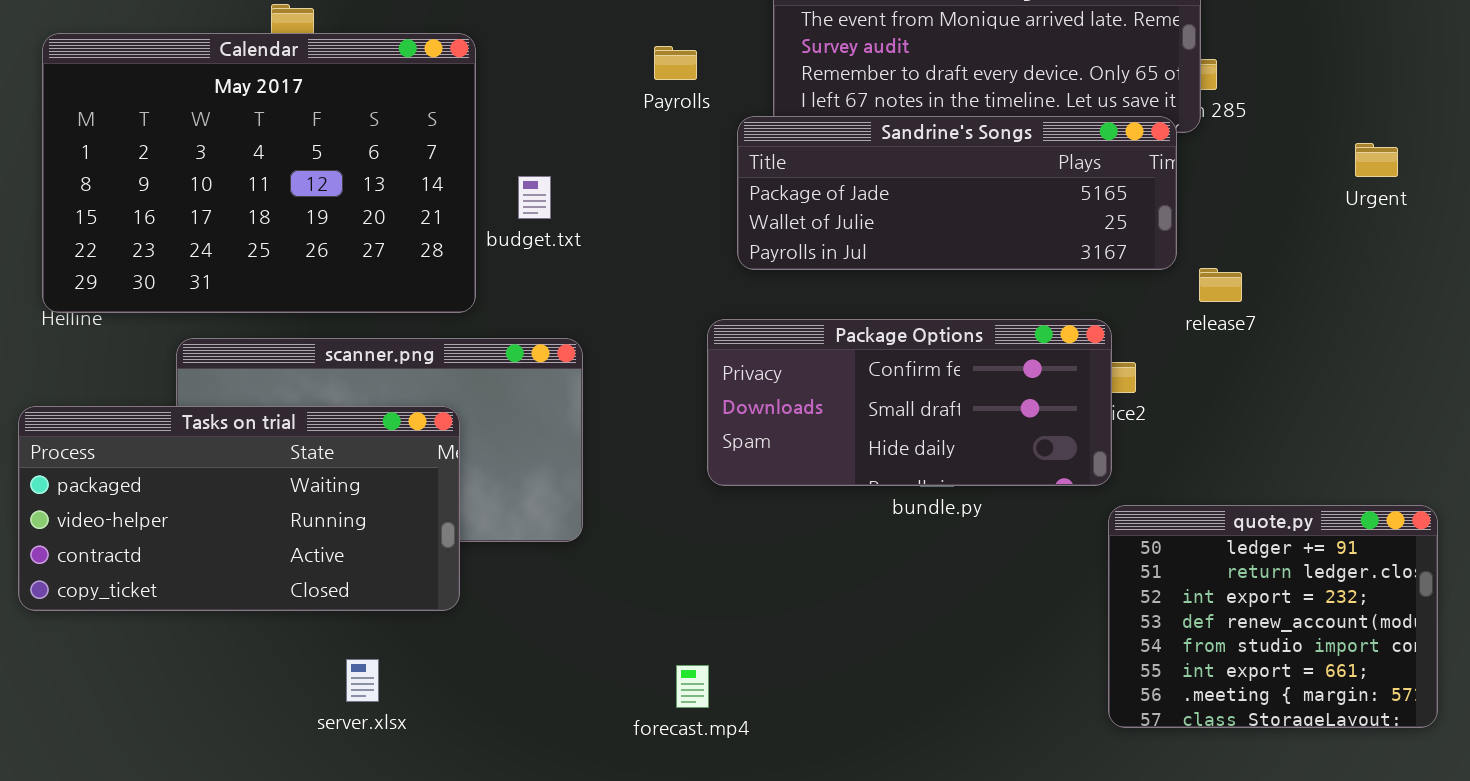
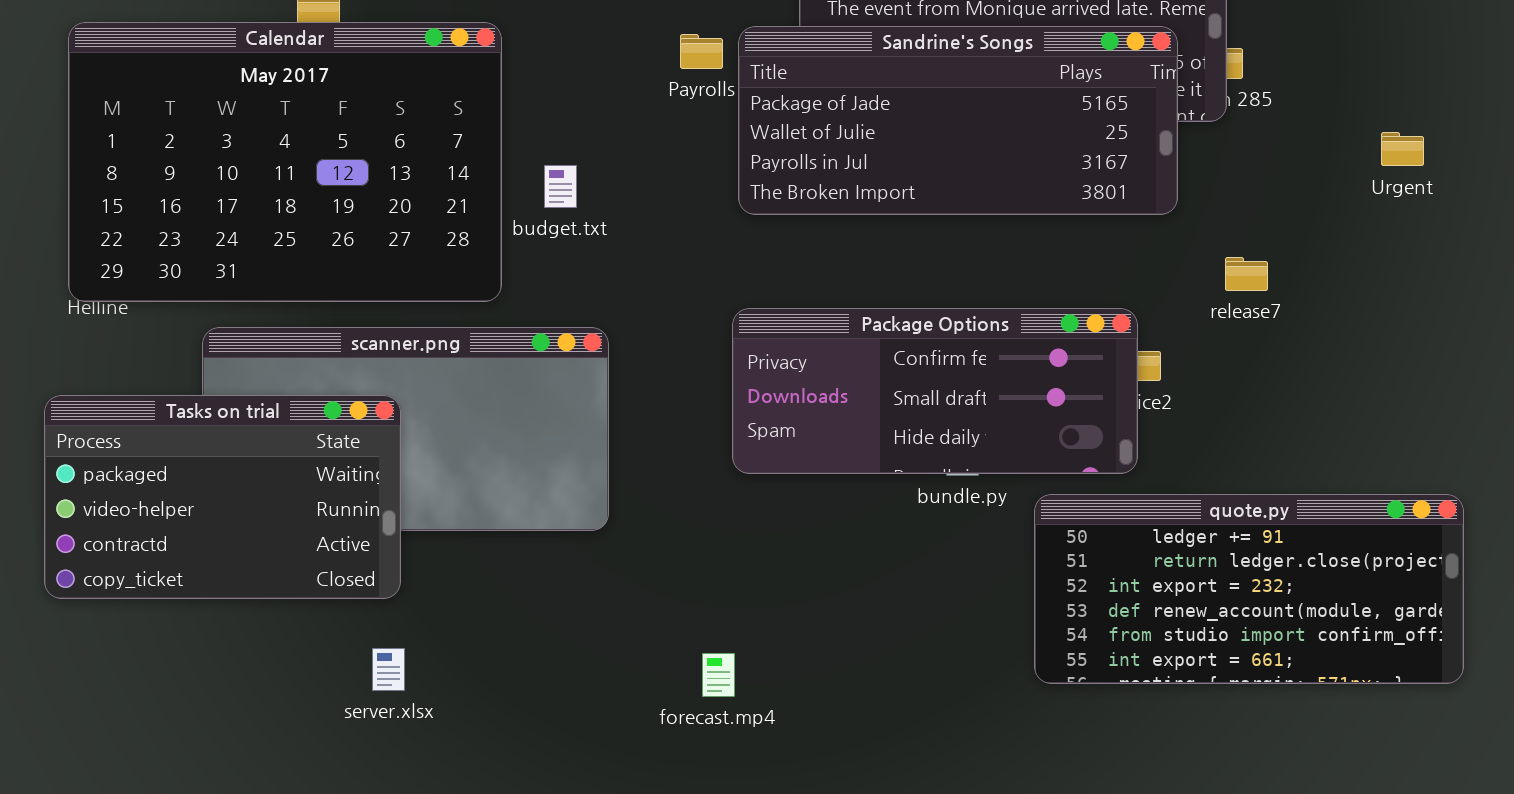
Sandrine's Songs: [737,116,1177,270] -> [738,26,1178,215], moved, resized
Tasks on trial: [18,406,460,611] -> [44,395,401,599], resized
quote.py: [1108,505,1438,728] -> [1034,494,1464,684], resized

